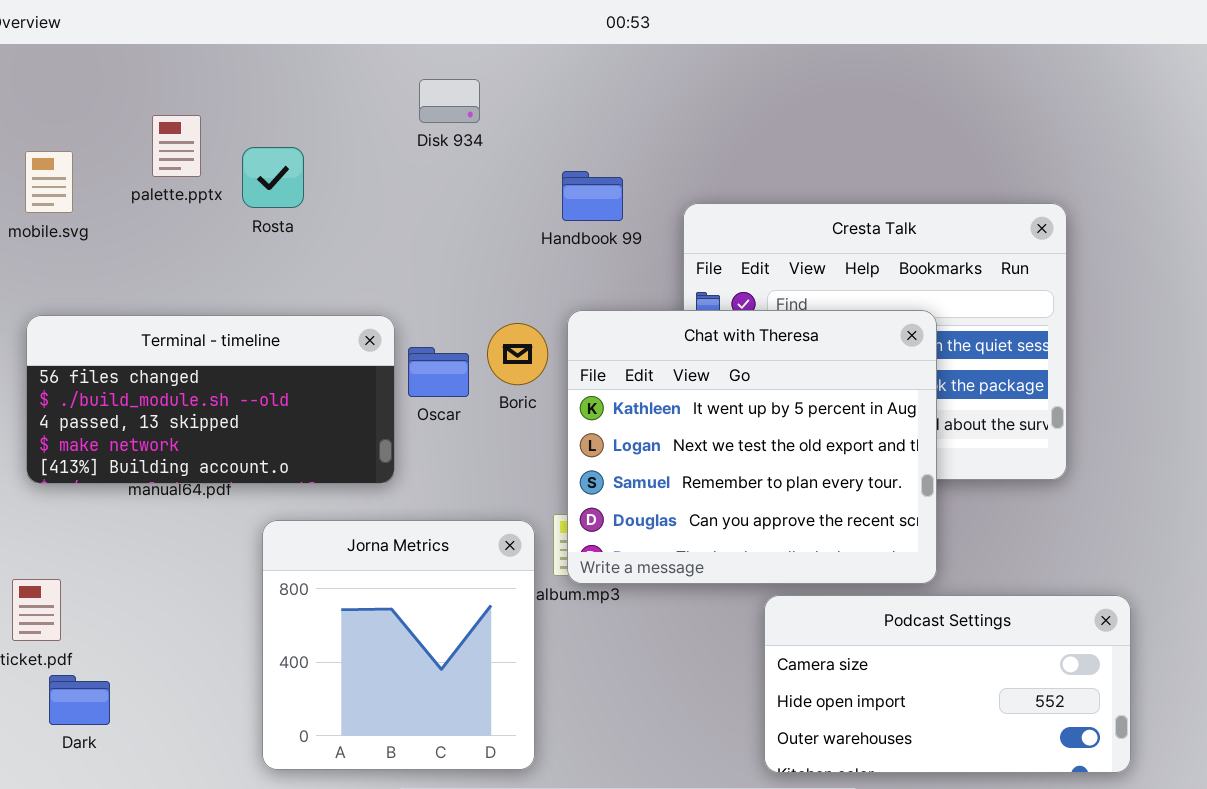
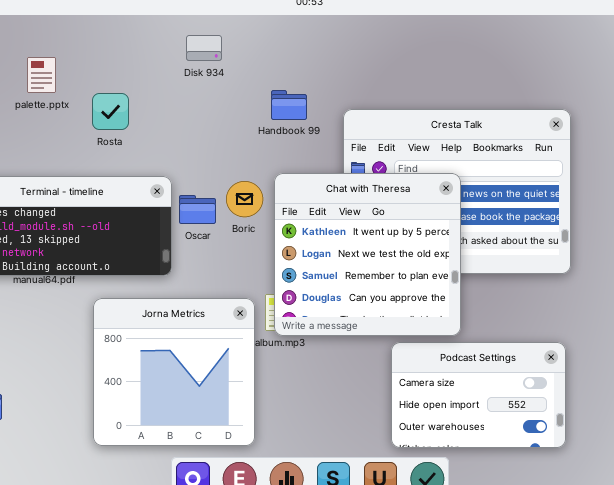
Rosta: [242,147,304,208] -> [92,93,129,130], moved
Chat with Theresa: [567,310,937,584] -> [274,173,461,336], resized
Podcast Settings: [764,595,1131,773] -> [391,342,566,448], resized

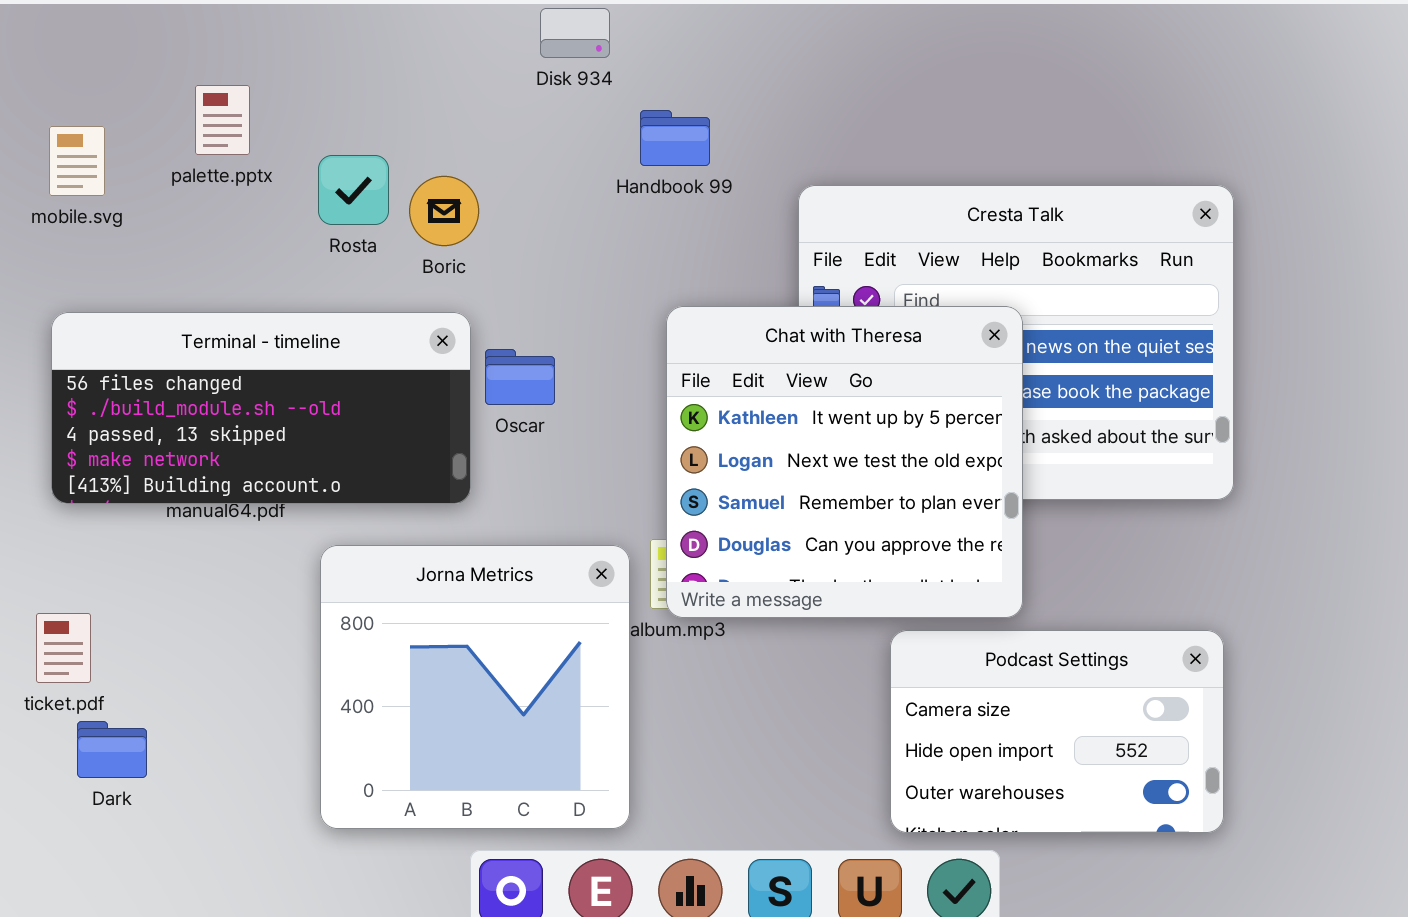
Disk 934: [186,35,222,61] -> [540,8,610,58], moved
Handbook 99: [271,90,307,120] -> [640,110,710,166], moved
Boric: [226,181,263,217] -> [409,176,479,246], moved

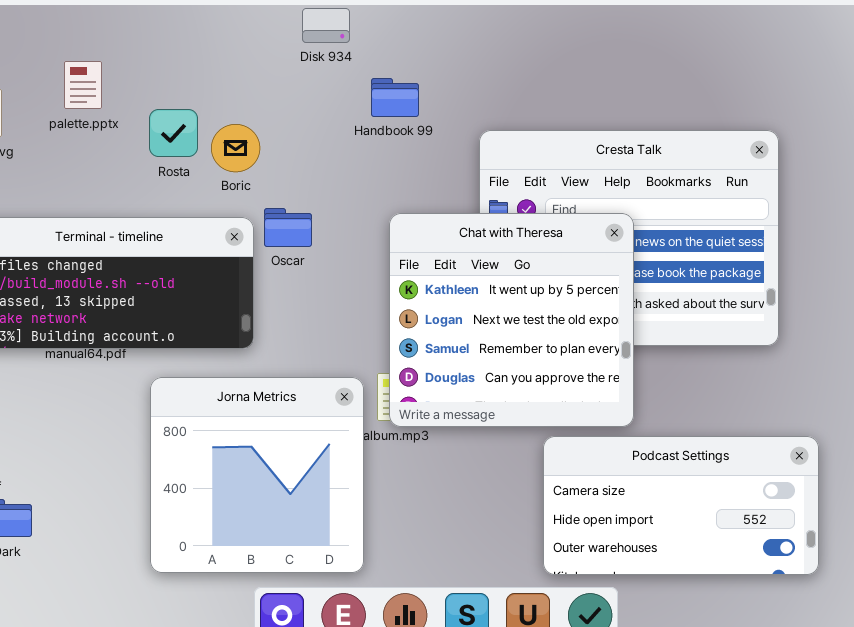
Oscar: [485,349,555,405] -> [264,208,312,247], moved
Podcast Settings: [890,630,1224,833] -> [543,436,819,575], resized

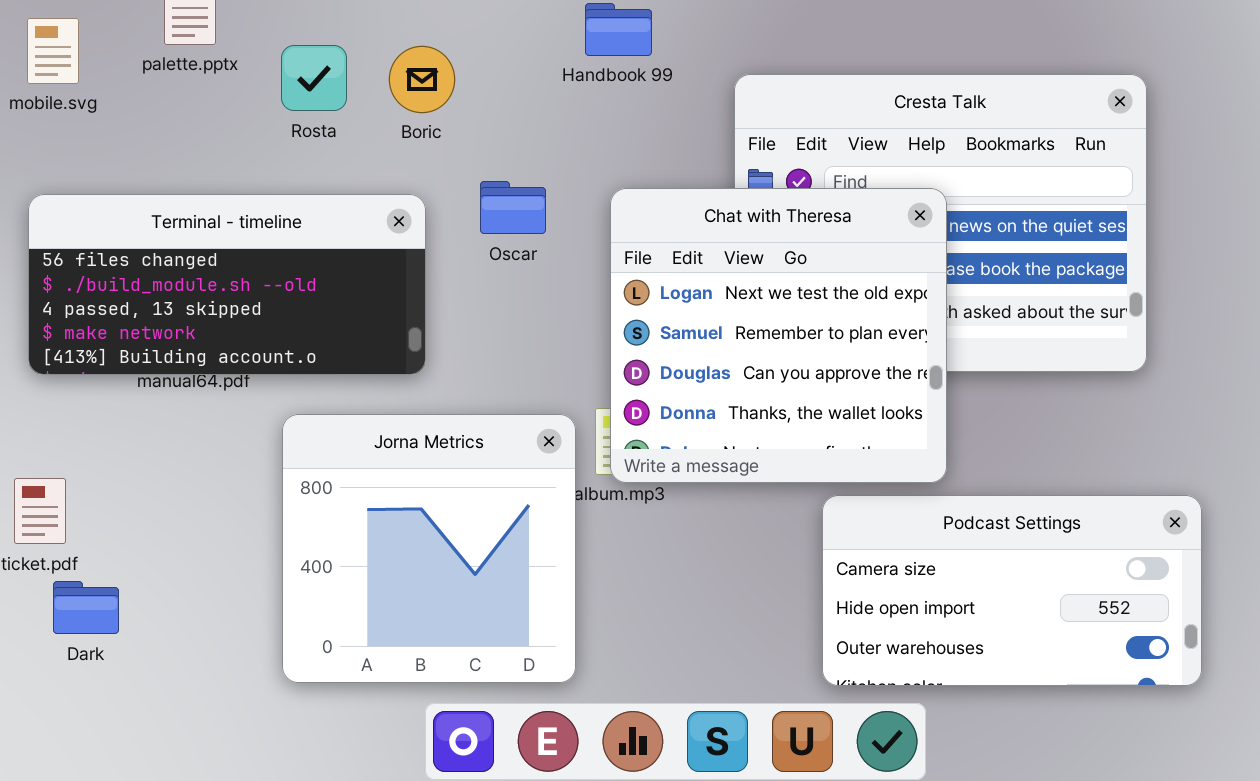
Boric: [211,124,260,172] -> [389,46,455,113], moved
Oscar: [264,208,312,247] -> [480,181,546,234], moved
Chat with Theresa: [389,213,634,427] -> [610,188,947,483], scrolled down 1 row

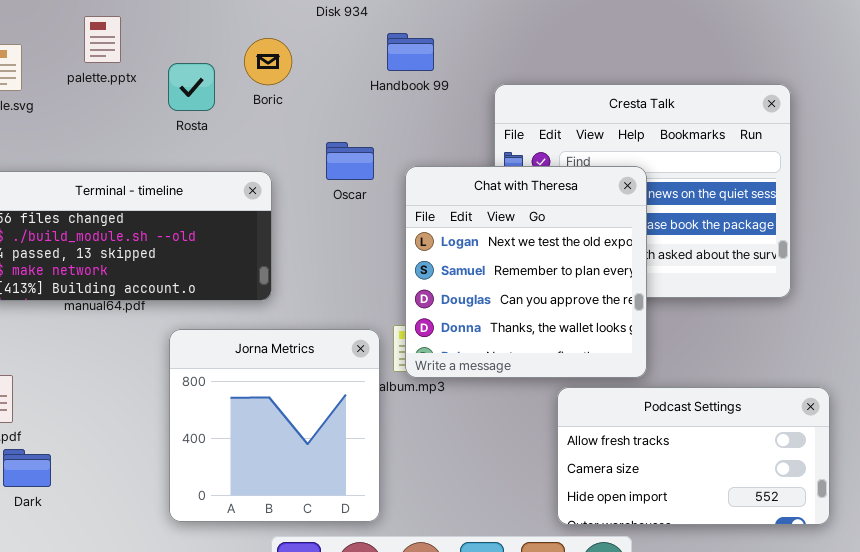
Boric: [389,46,455,113] -> [244,38,292,85], moved
Oscar: [480,181,546,234] -> [326,142,374,180], moved
Podcast Settings: [822,495,1202,686] -> [557,387,830,525], scrolled up 1 row

